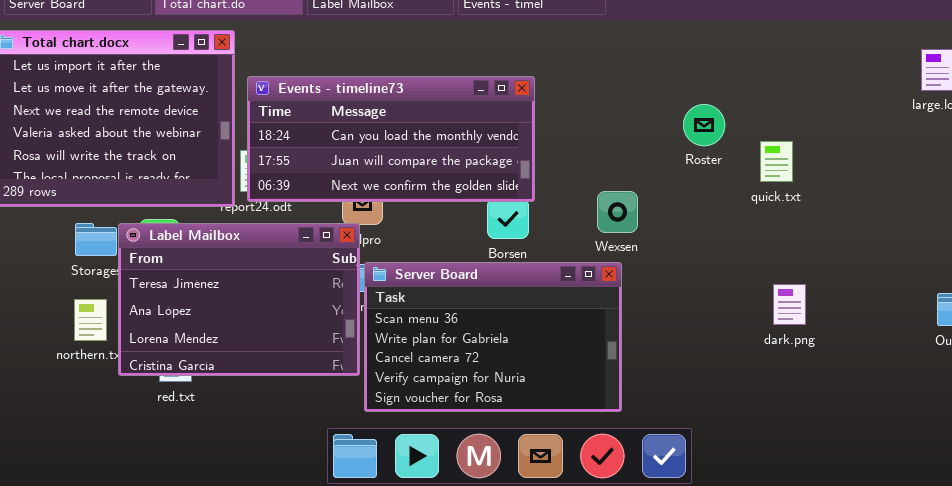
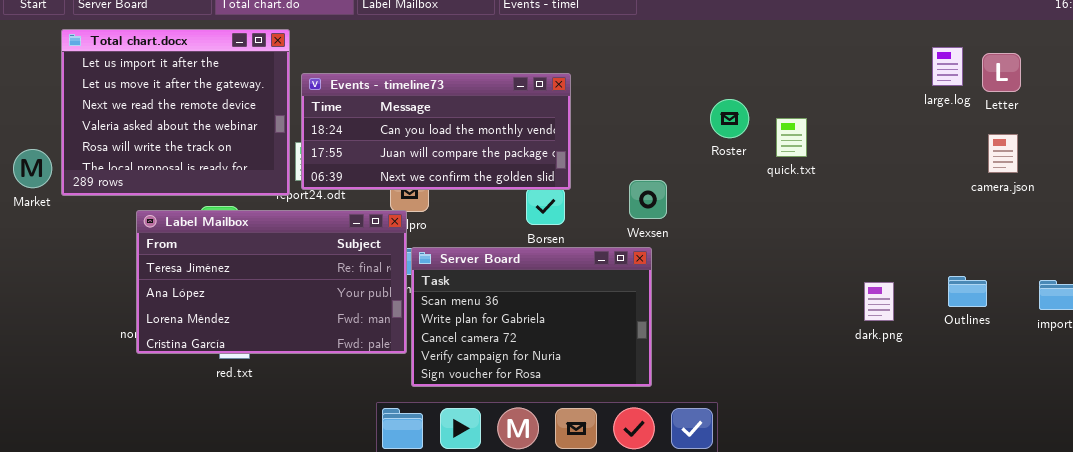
quick.txt: [760,141,793,182] -> [776,118,807,157], moved
Label Mailbox: [118,223,360,376] -> [136,210,407,354], resized
dark.png: [773,284,806,325] -> [864,282,894,321], moved

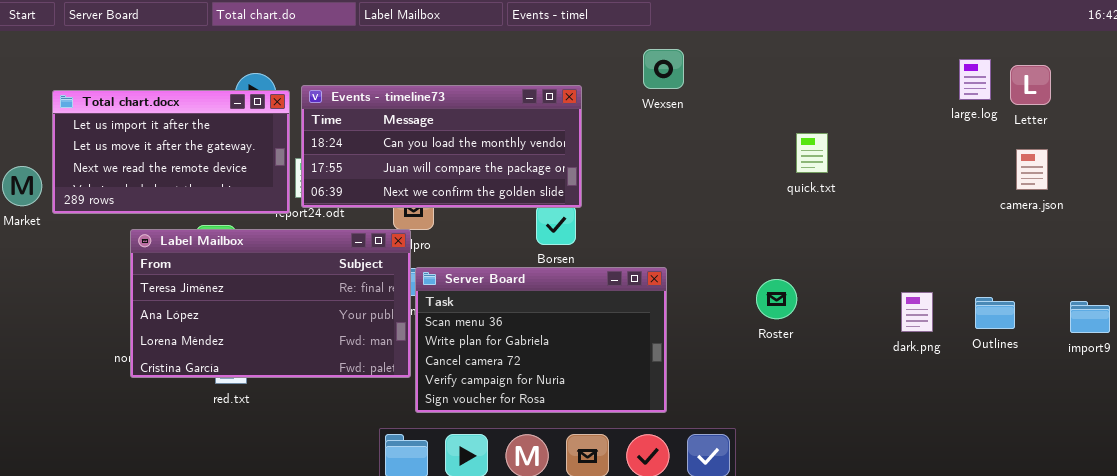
Total chart.docx: [61,29,290,196] -> [52,90,290,214], resized
Roster: [710,99,749,138] -> [756,279,797,319], moved
Wexsen: [629,180,667,219] -> [643,49,684,89], moved
dark.png: [864,282,894,321] -> [901,292,933,332], moved

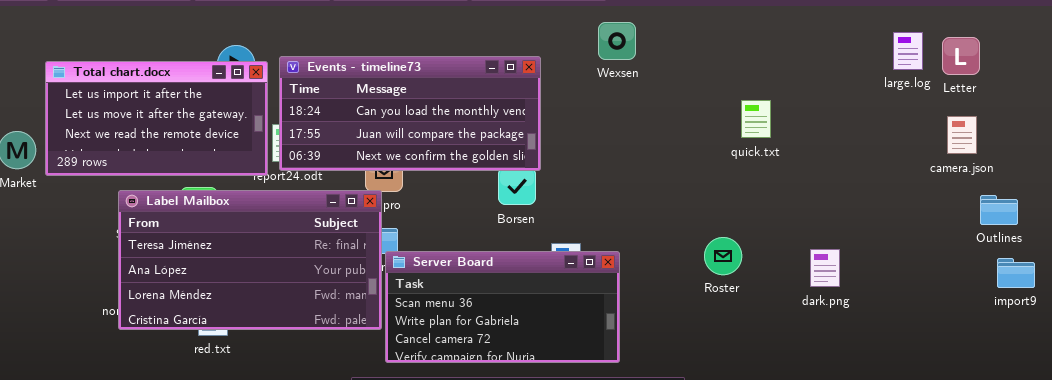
Server Board: [415,267,667,413] -> [385,251,620,363], resized
dark.png: [901,292,933,332] -> [810,249,840,287], moved
Outlines: [975,297,1015,329] -> [980,195,1018,225], moved

